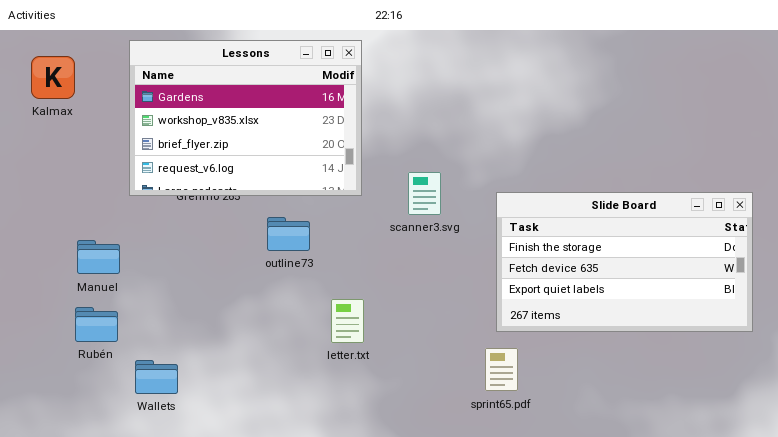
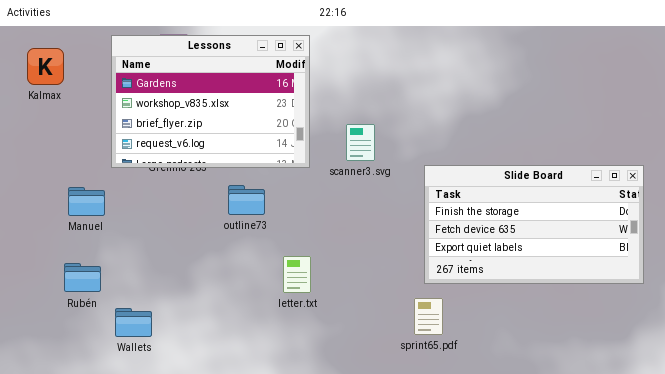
scanner3.svg: [408,172,441,215] -> [346,124,375,161], moved
Manuel: [77,240,120,274] -> [68,187,105,216], moved

